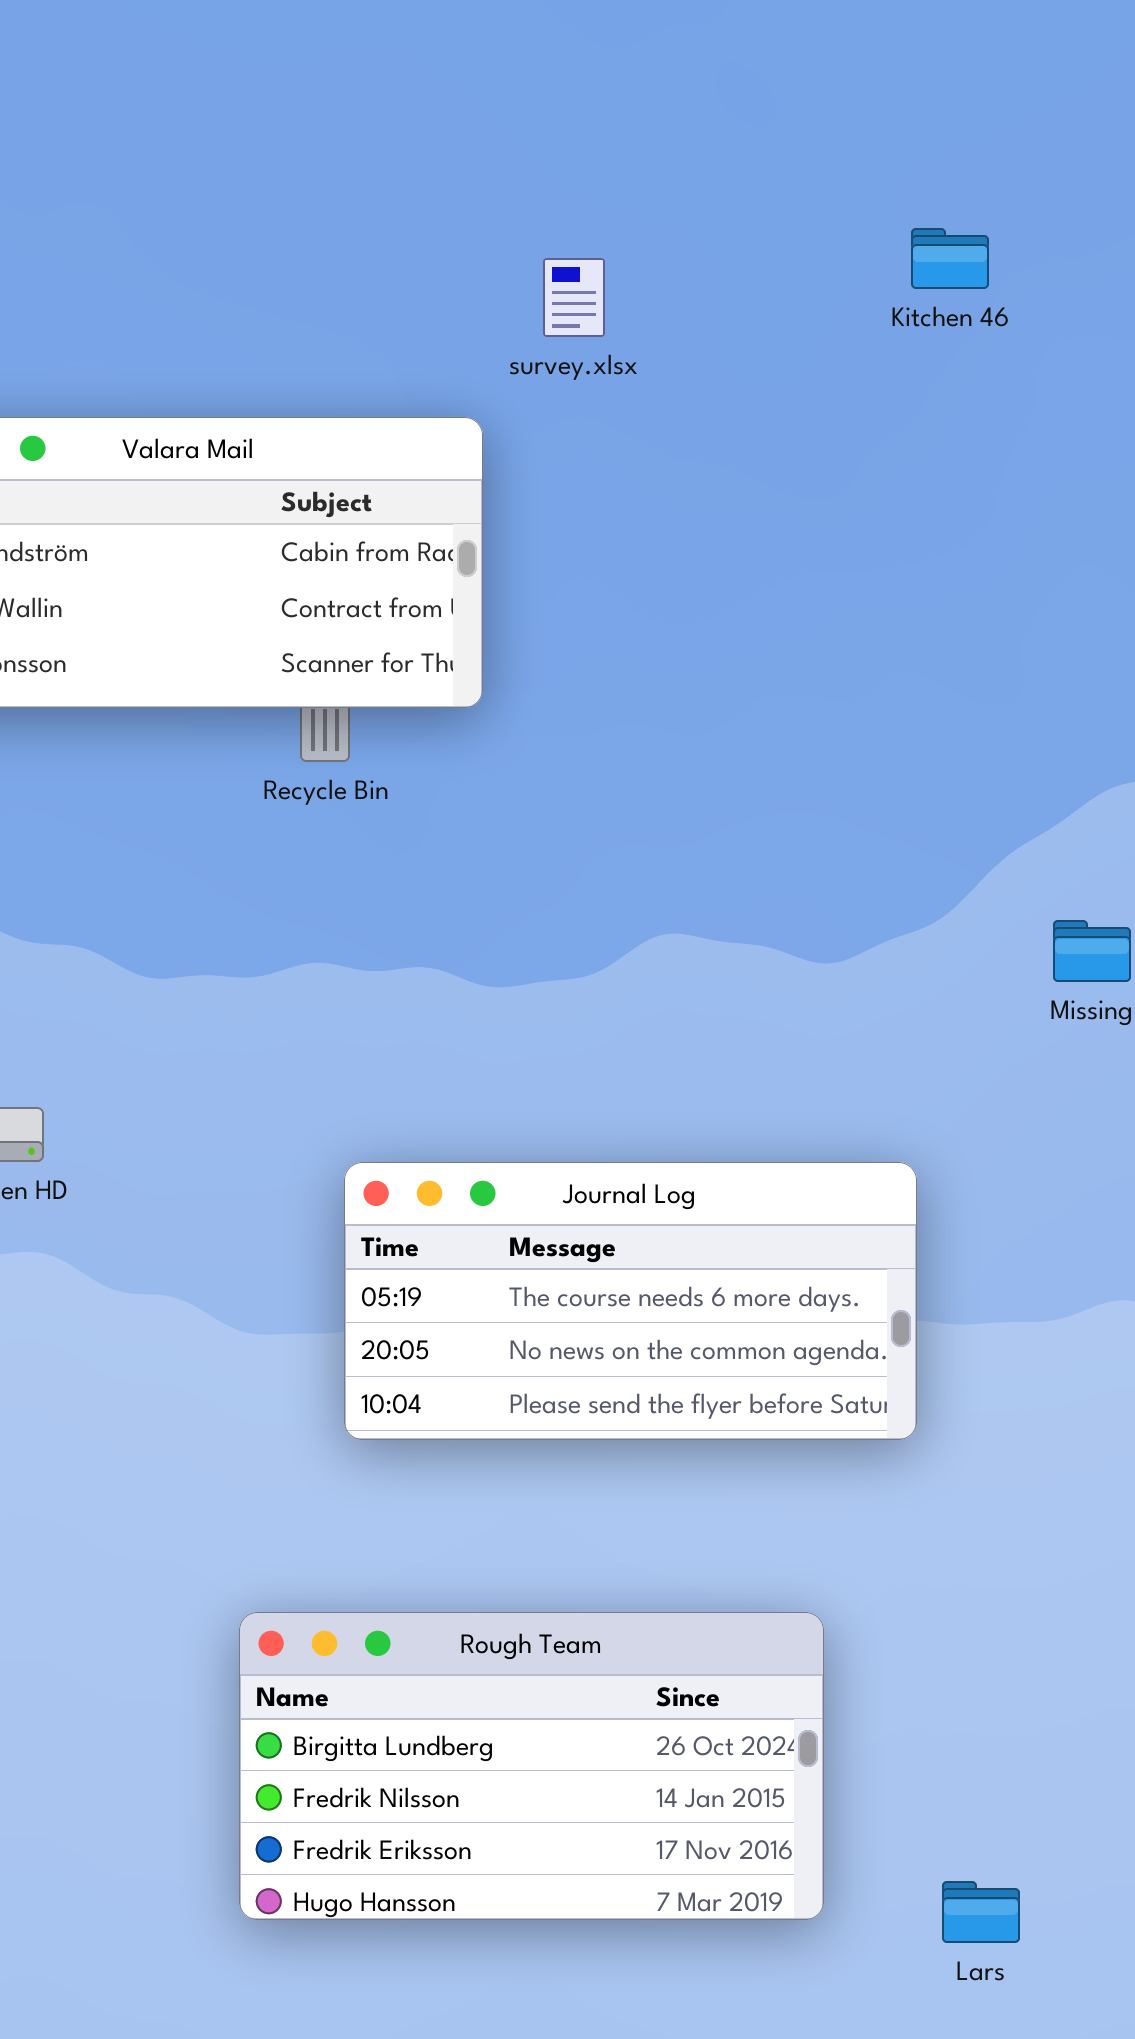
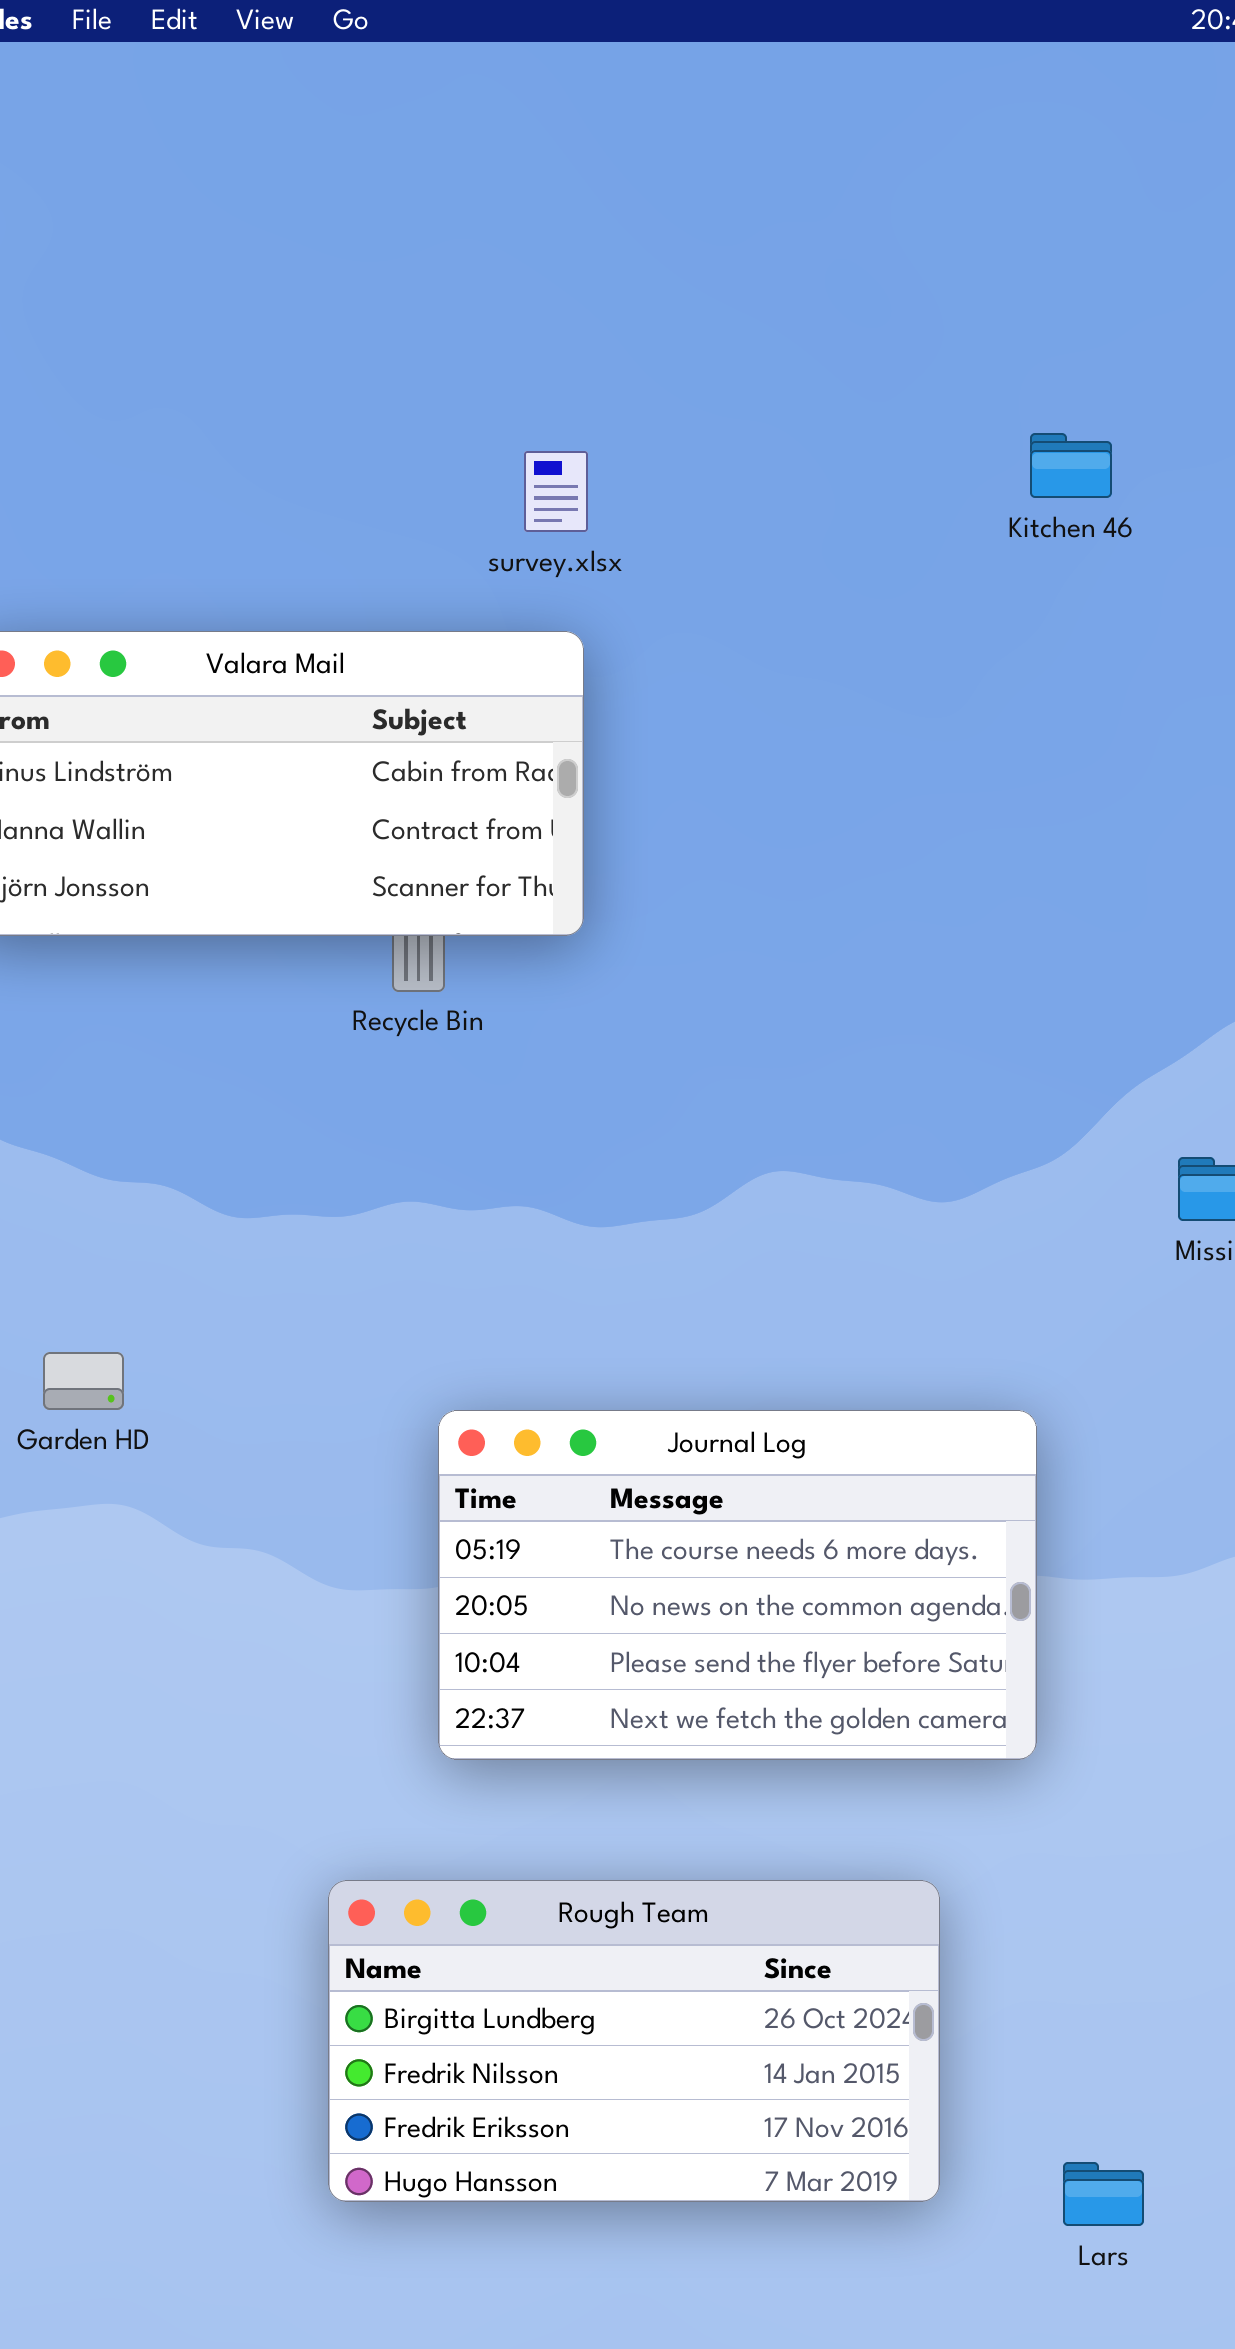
survey.xlsx: [543,258,605,337] -> [524,451,588,532], moved
Journal Log: [344,1162,917,1440] -> [438,1410,1037,1760], resized

